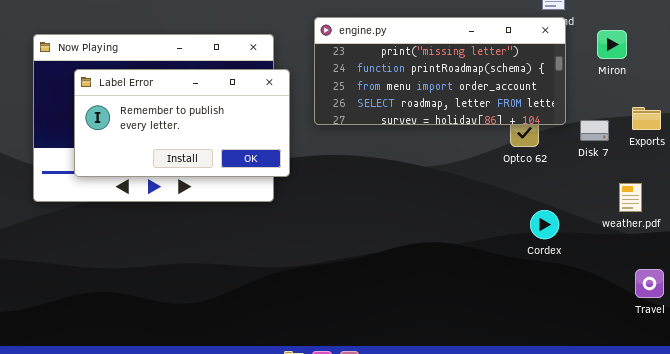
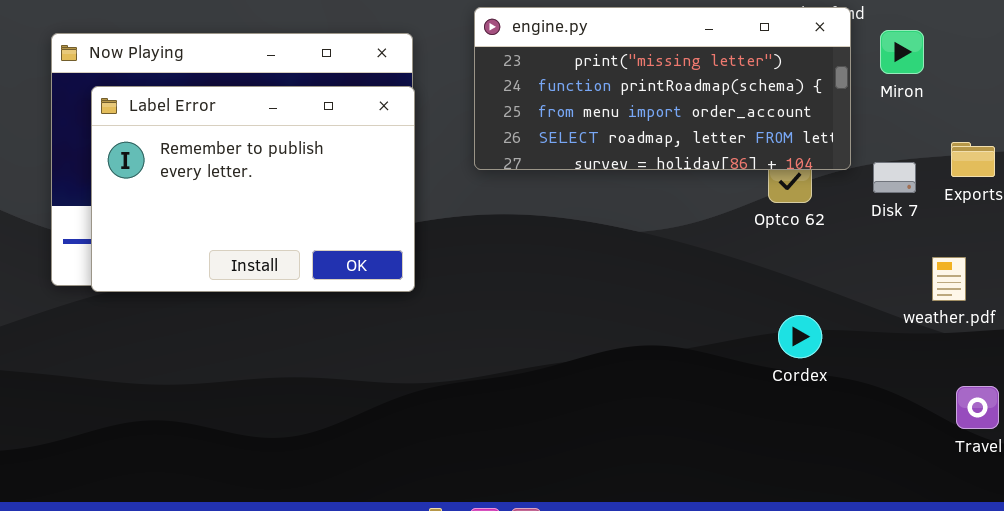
Miron: [597,30,627,59] -> [880,30,924,74], moved
Label Error: [74,69,290,177] -> [91,86,415,292], moved, resized
Cordex: [530,210,559,239] -> [778,315,822,358], moved

